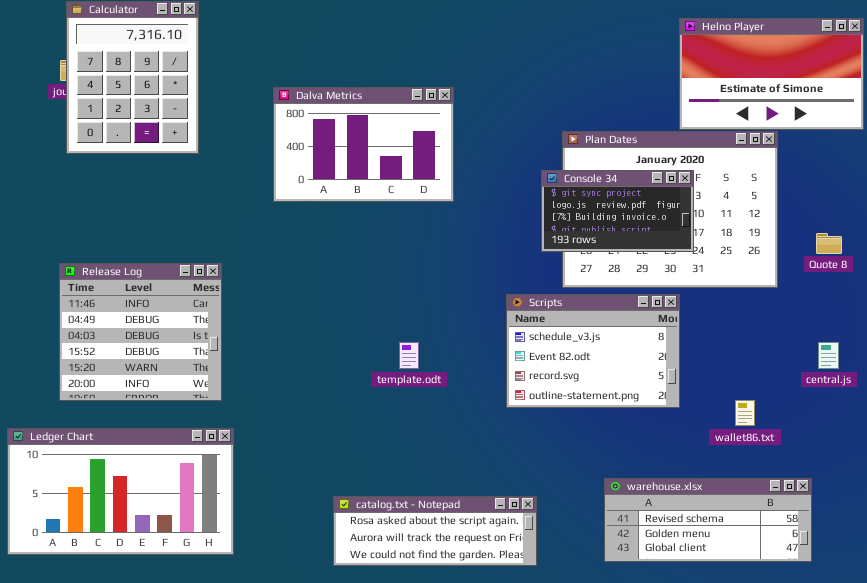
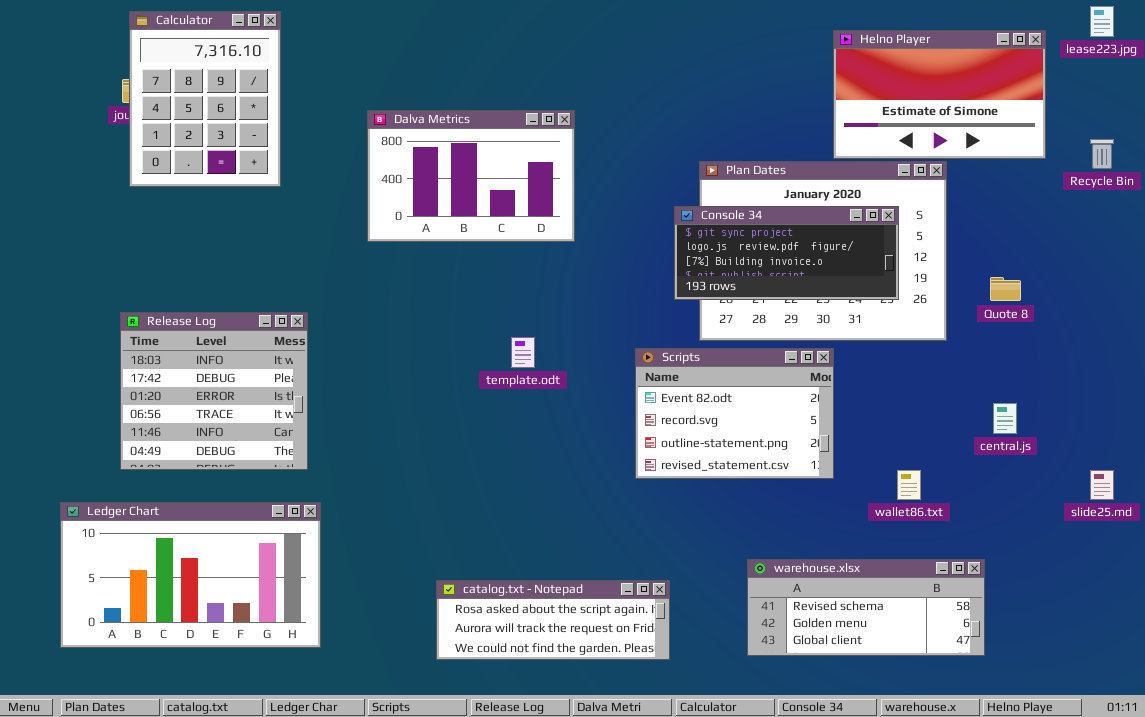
Console 34: [541,170,694,252] -> [674,206,899,300], resized
Release Log: [59,263,222,401] -> [120,312,308,470], scrolled up 4 rows
Scripts: [506,294,680,408] -> [635,348,834,479], scrolled down 1 row
template.odt: [399,342,419,369] -> [511,337,535,368], moved

